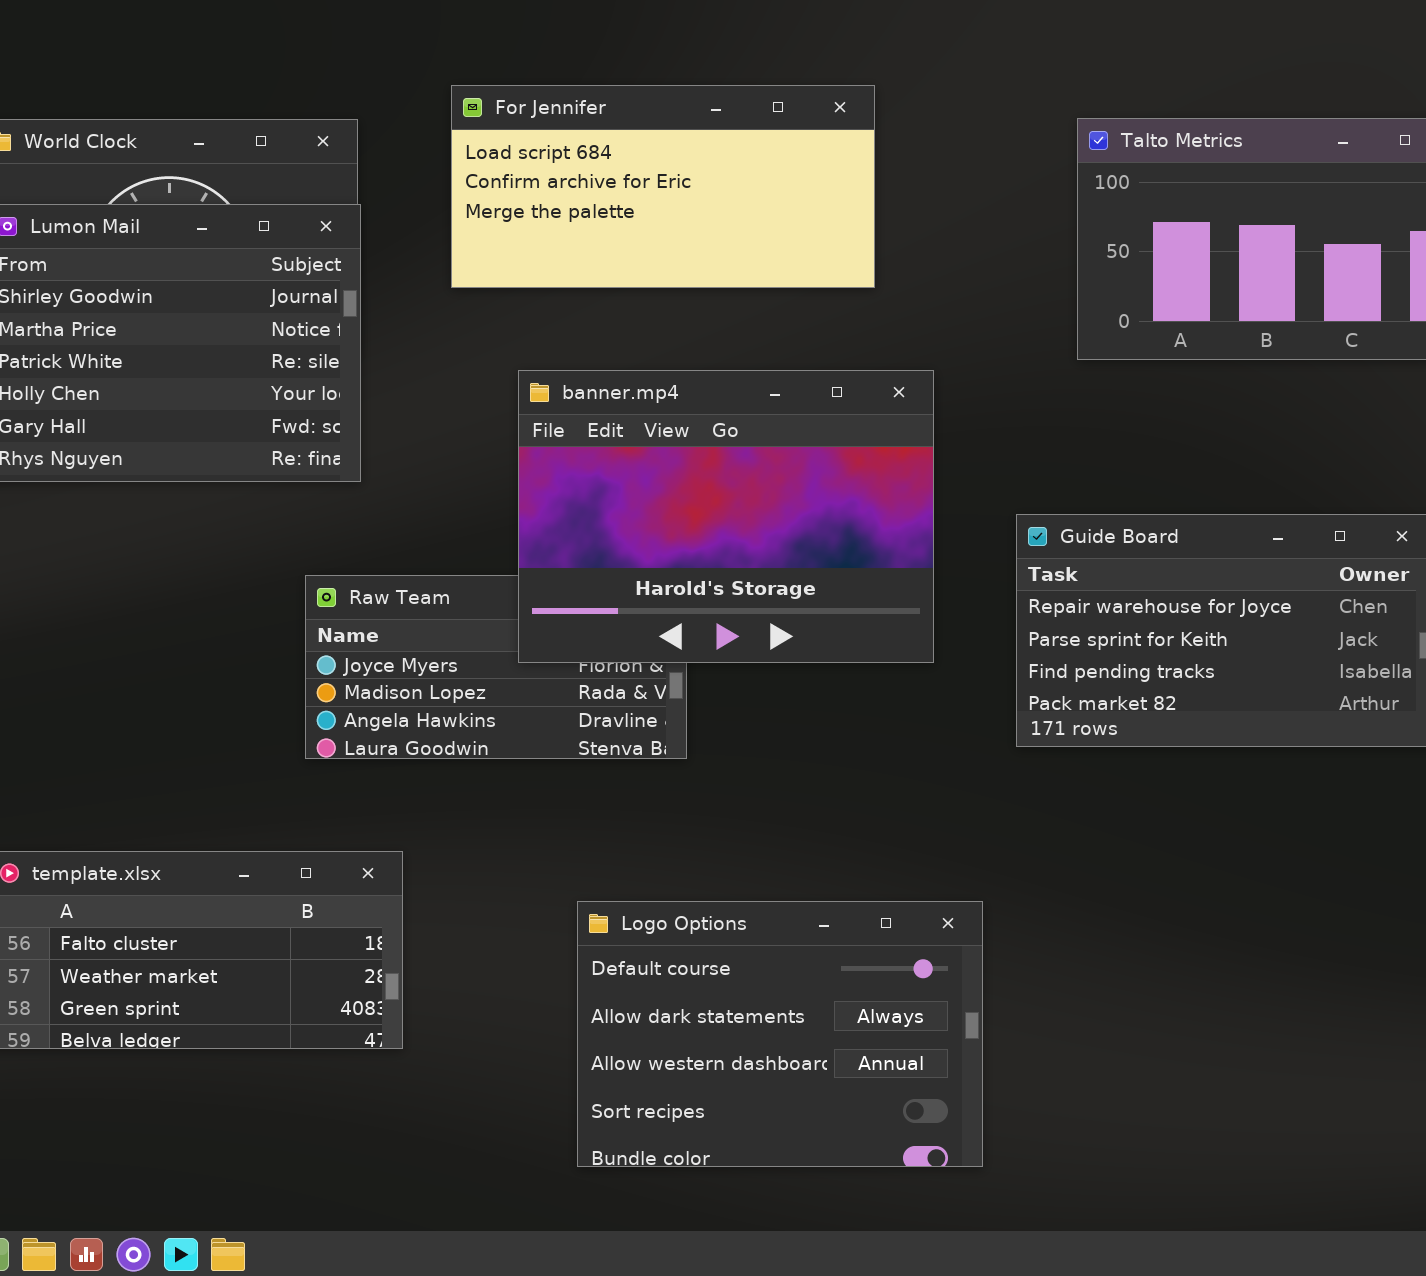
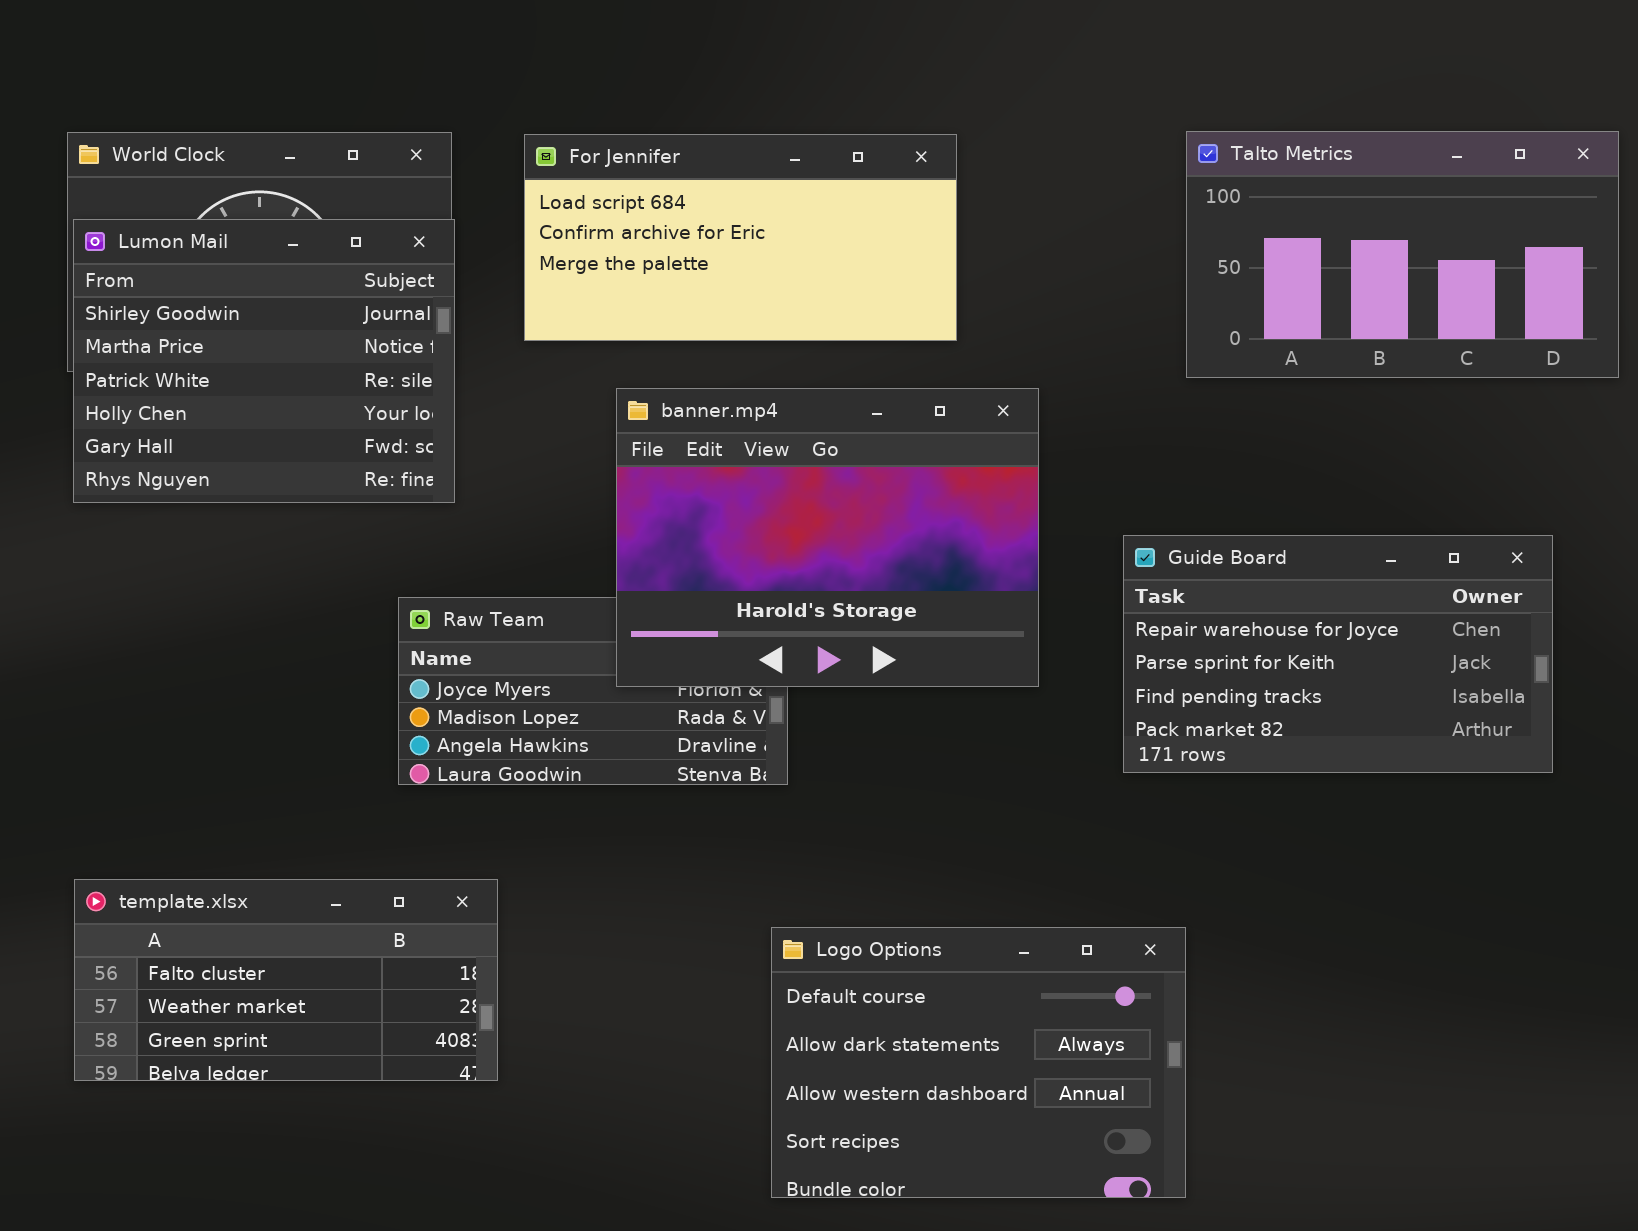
For Jennifer: [451,85,875,288] -> [524,134,957,341], moved
Logo Options: [577,901,983,1167] -> [771,927,1186,1198], moved

